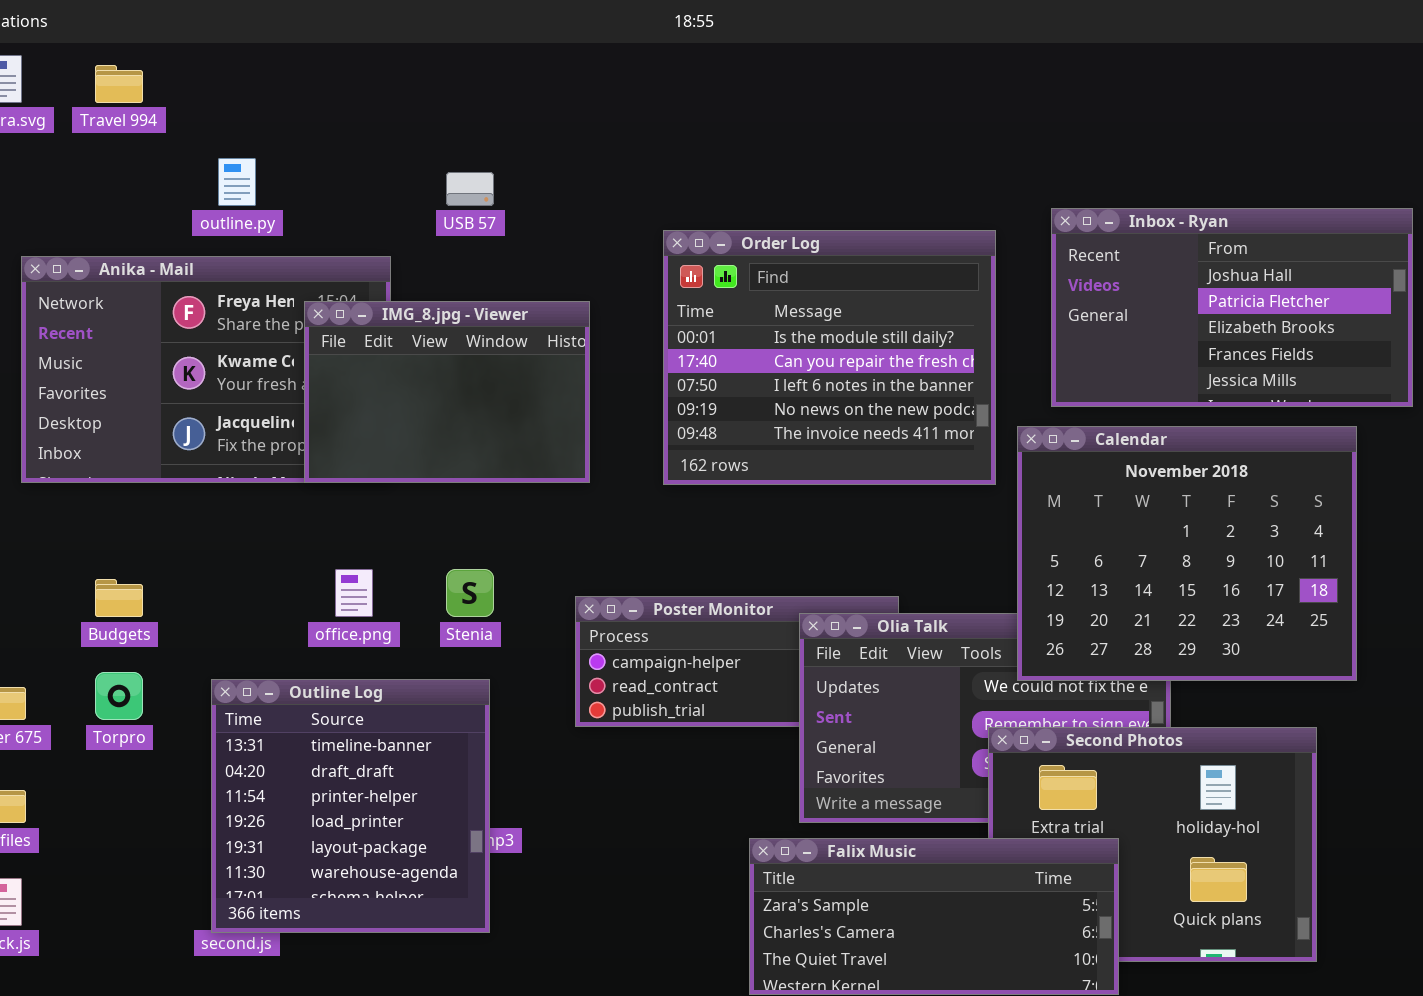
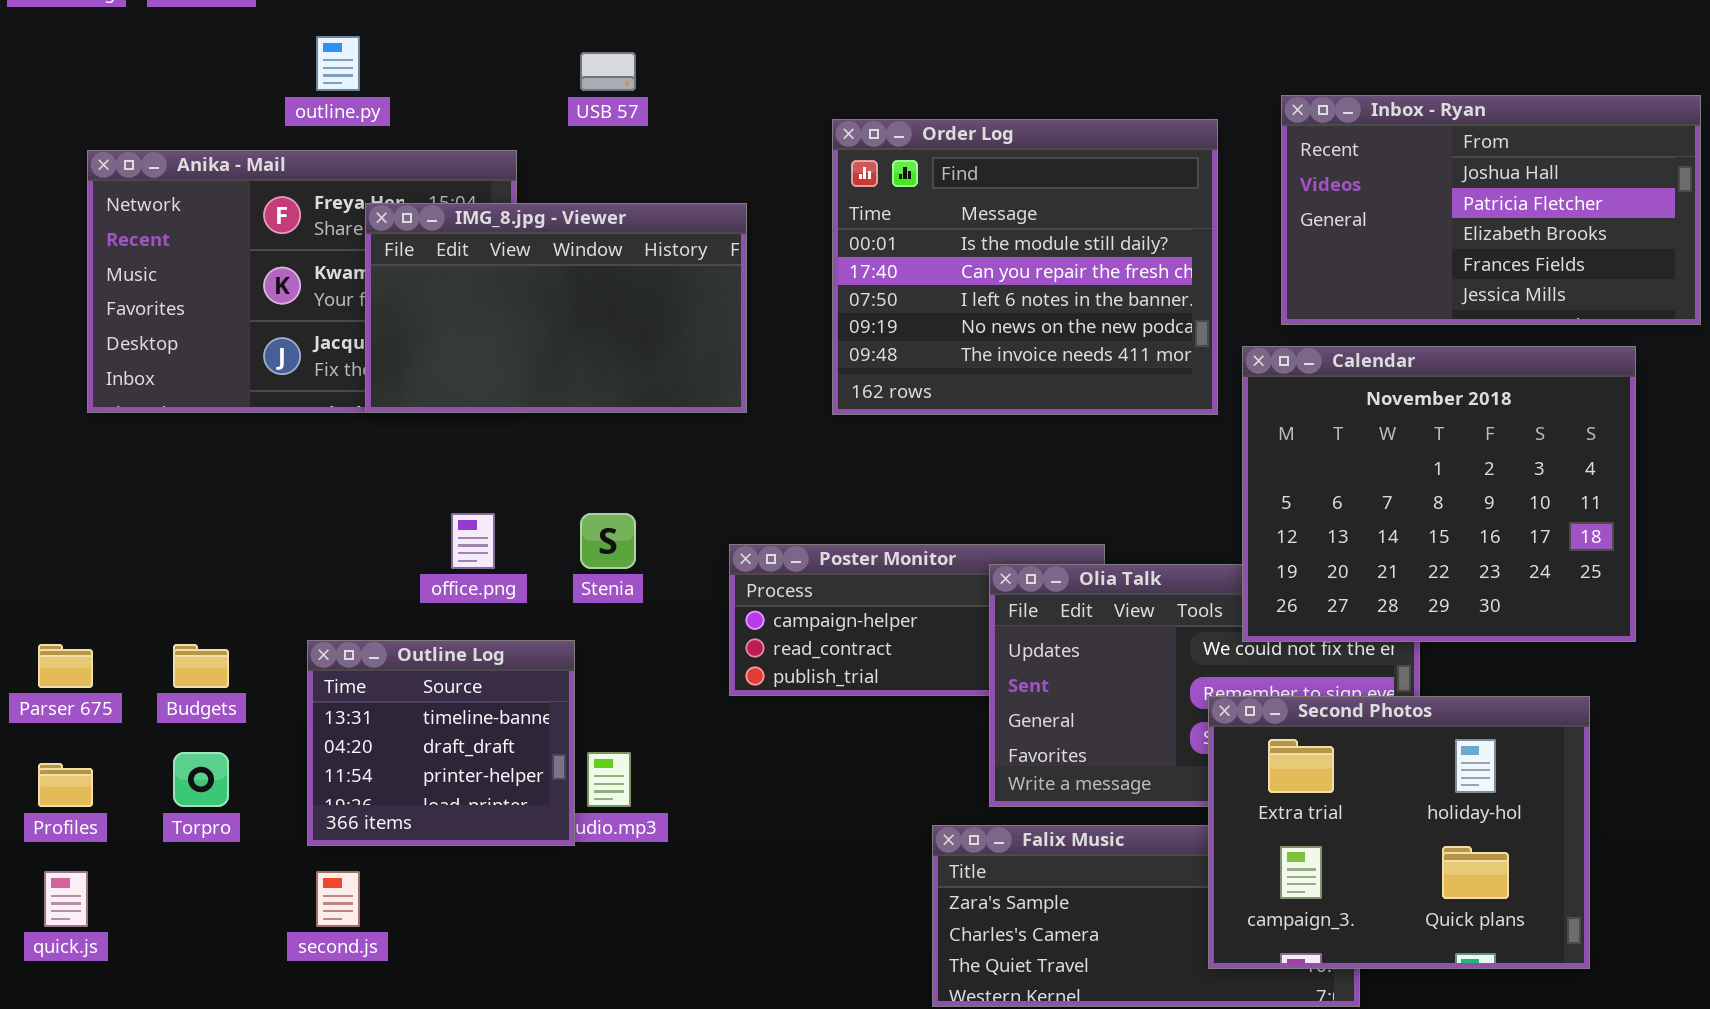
IMG_8.jpg - Viewer: [304,301,590,483] -> [365,203,747,413], resized
Budgets: [95,579,143,617] -> [173,644,229,688], moved
Torpro: [95,672,143,720] -> [173,752,229,807], moved
Outline Log: [211,679,490,933] -> [307,640,575,846], resized
Second Photos: [988,727,1317,962] -> [1208,696,1590,969], raised

